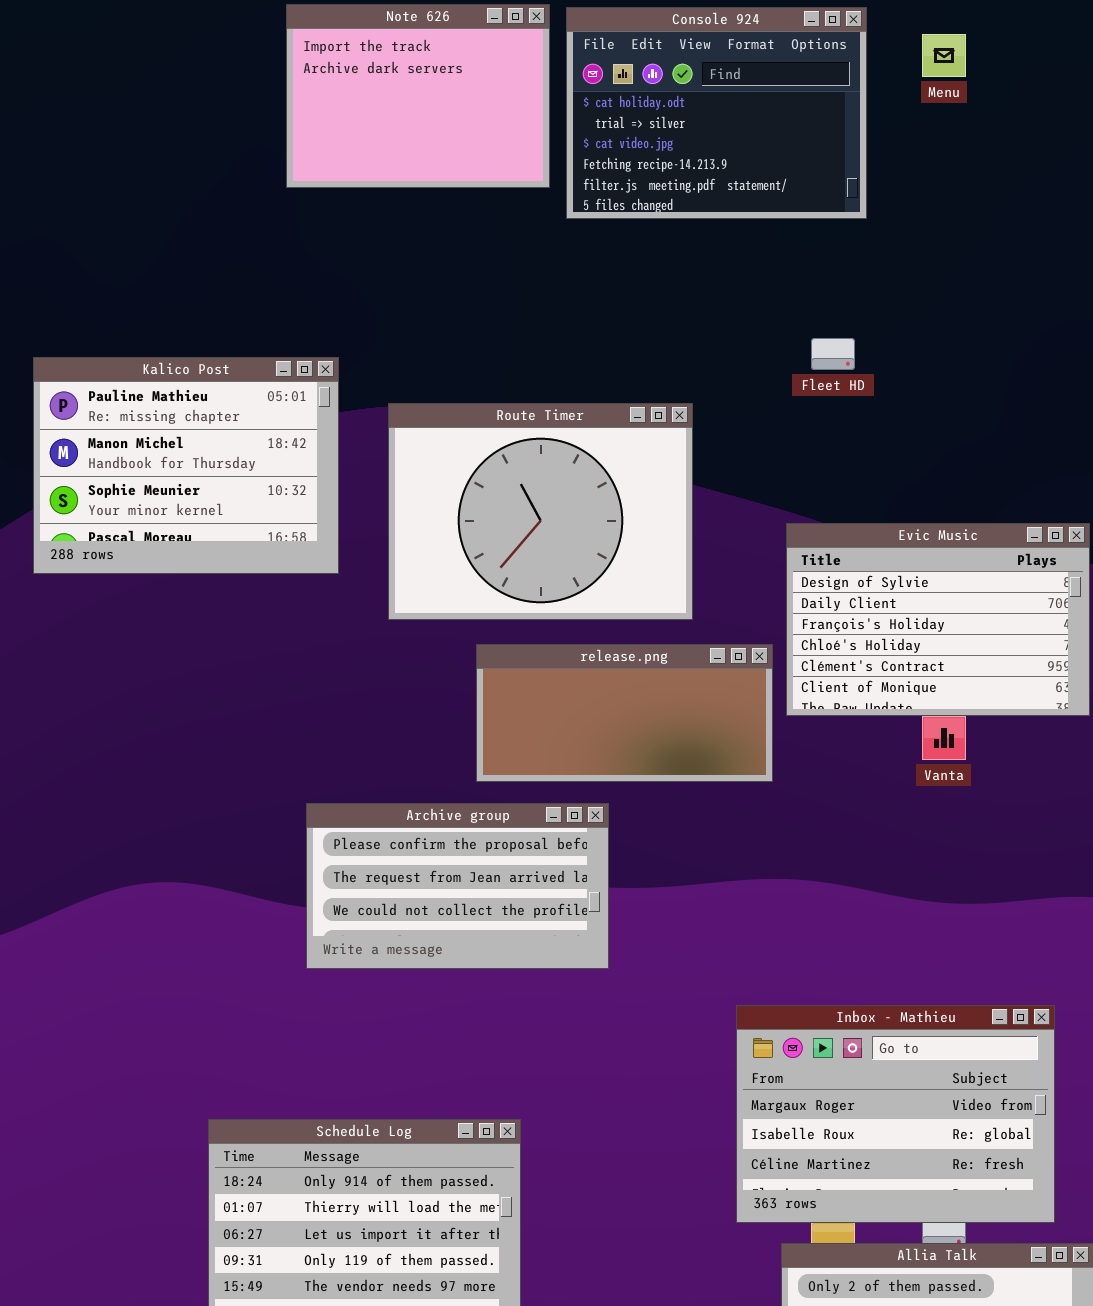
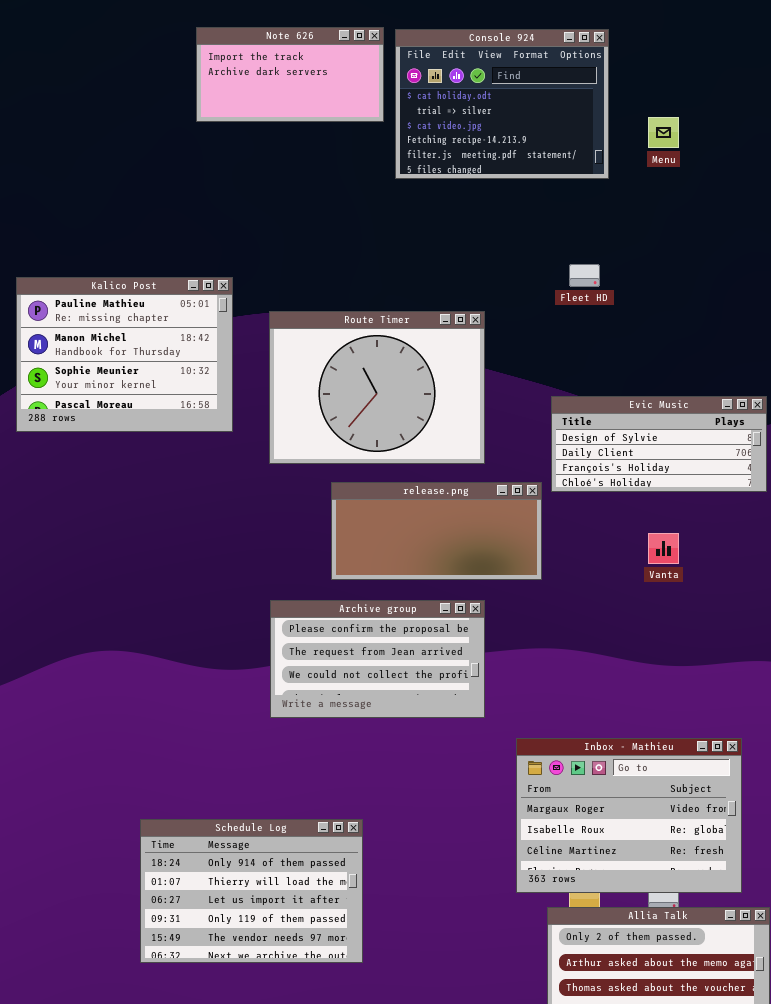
Note 626: [286,4,550,188] -> [196,27,384,122], resized
Menu: [922,34,966,77] -> [648,117,679,148], moved
Evic Music: [786,523,1090,716] -> [551,396,767,492], resized
Archive group: [306,803,609,969] -> [270,600,485,718], moved

